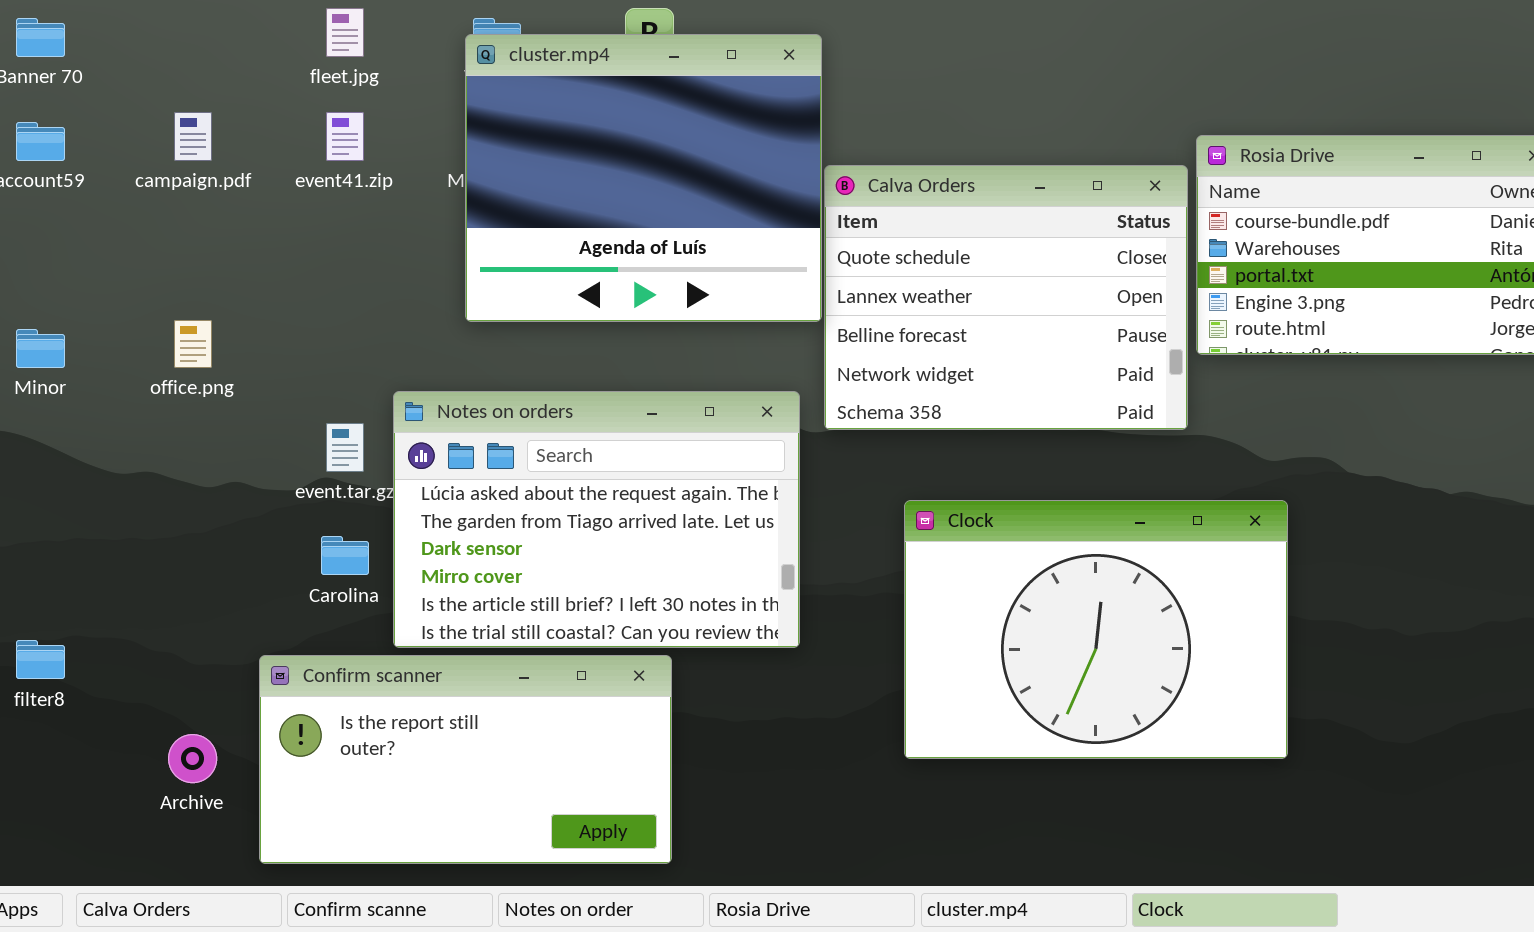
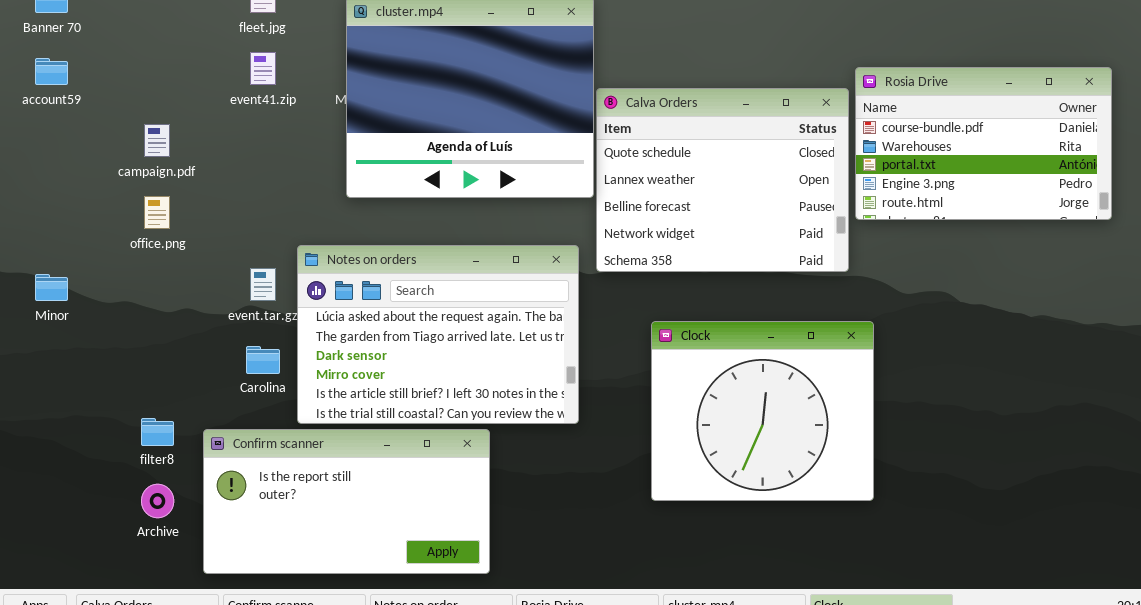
campaign.pdf: [174,112,212,161] -> [144,124,170,157], moved
Minor: [16,329,65,368] -> [35,274,68,301], moved
Clock: [904,500,1288,759] -> [651,321,874,501], resized
filter8: [16,640,65,679] -> [141,418,174,446], moved

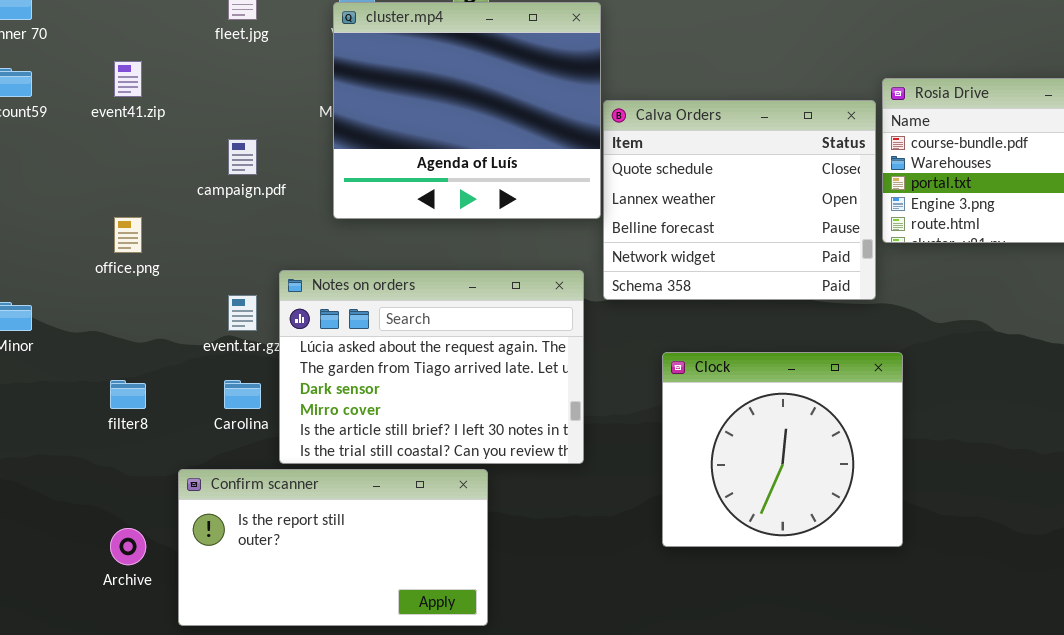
event41.zip: [250,52,276,85] -> [114,61,142,97], moved
campaign.pdf: [144,124,170,157] -> [228,139,257,175], moved
filter8: [141,418,174,446] -> [110,380,146,409], moved

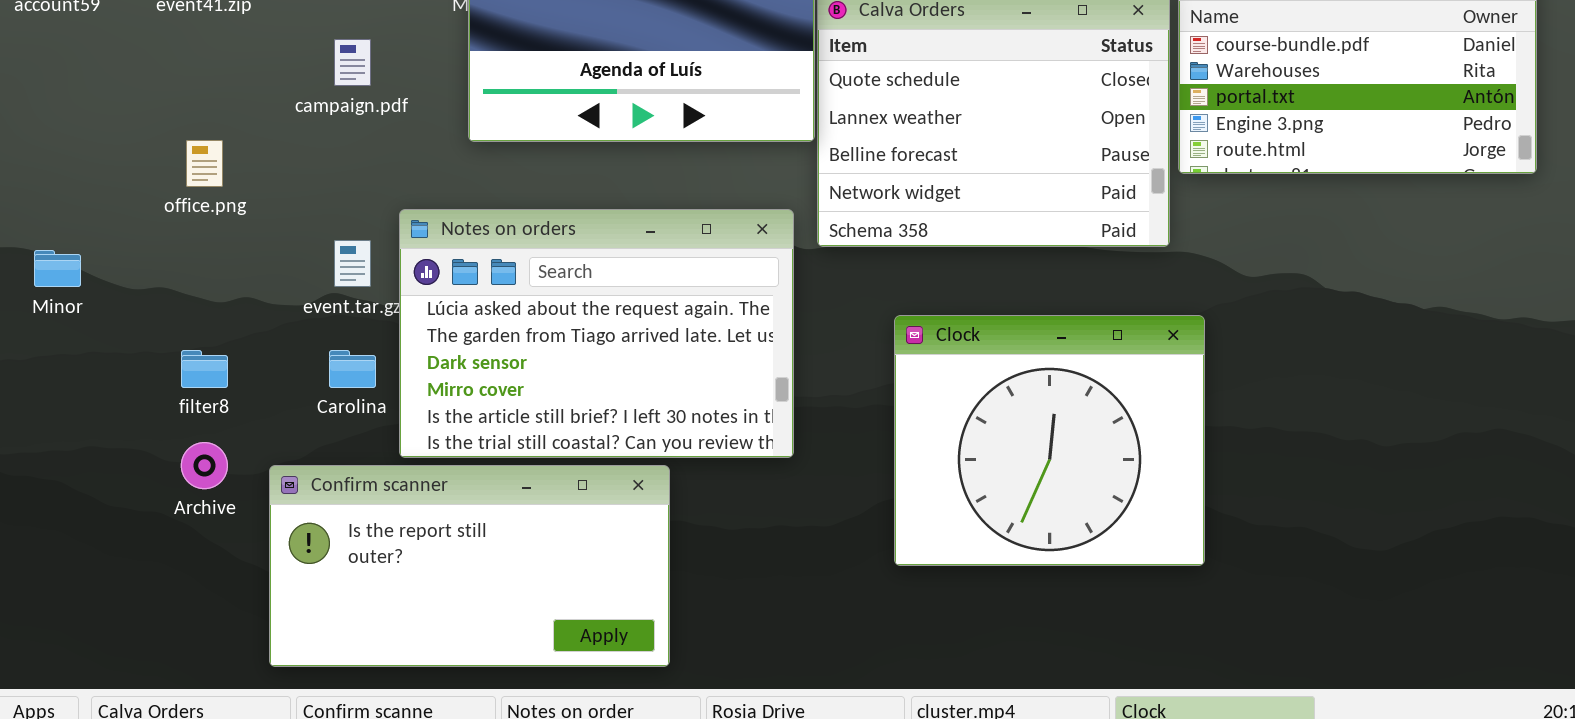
Archive: [110,528,146,565] -> [181,442,228,489], moved

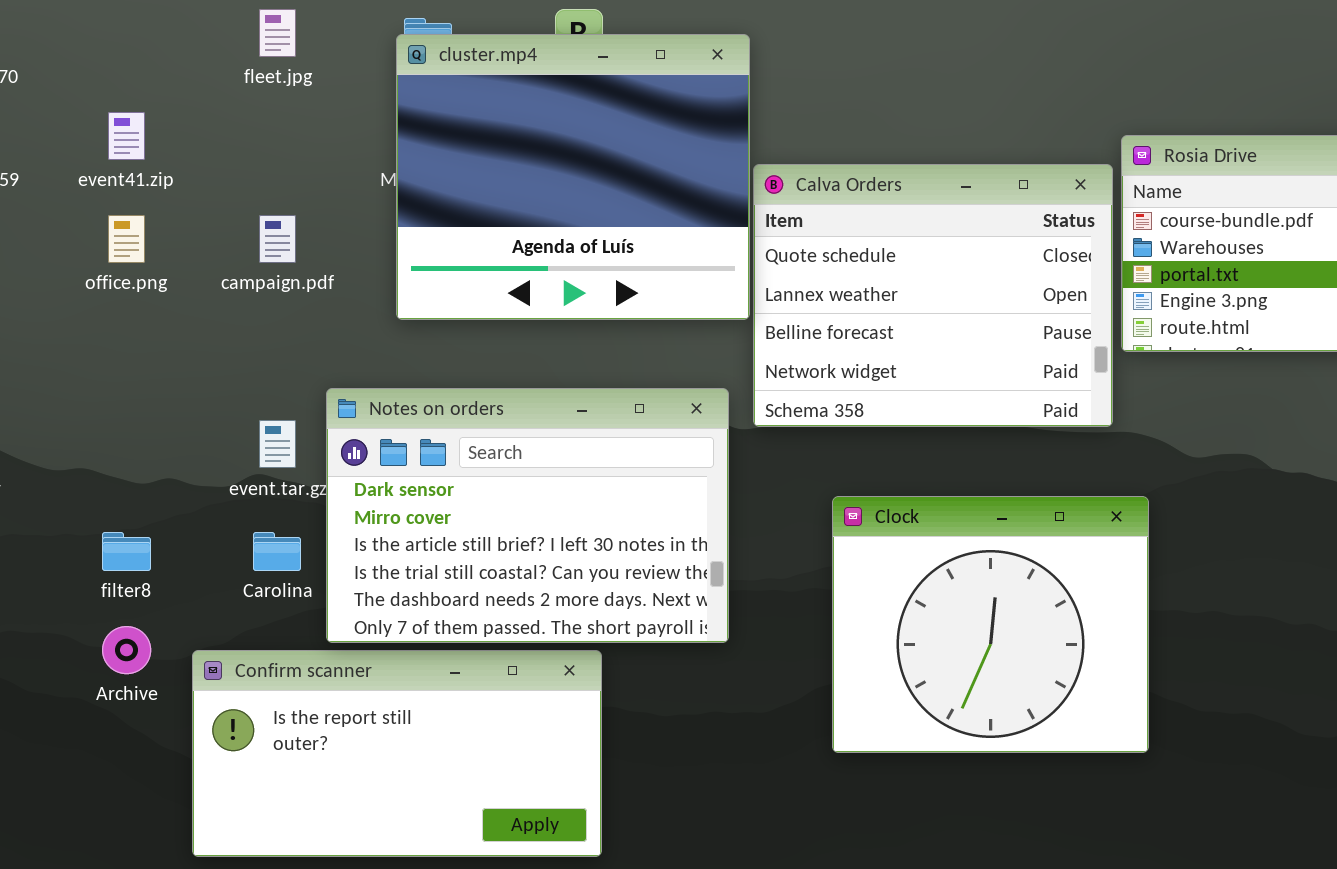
office.png: [186,140,223,187] -> [108,215,145,263], moved
Notes on orders: [399,209,794,458] -> [326,388,729,643], scrolled down 2 rows

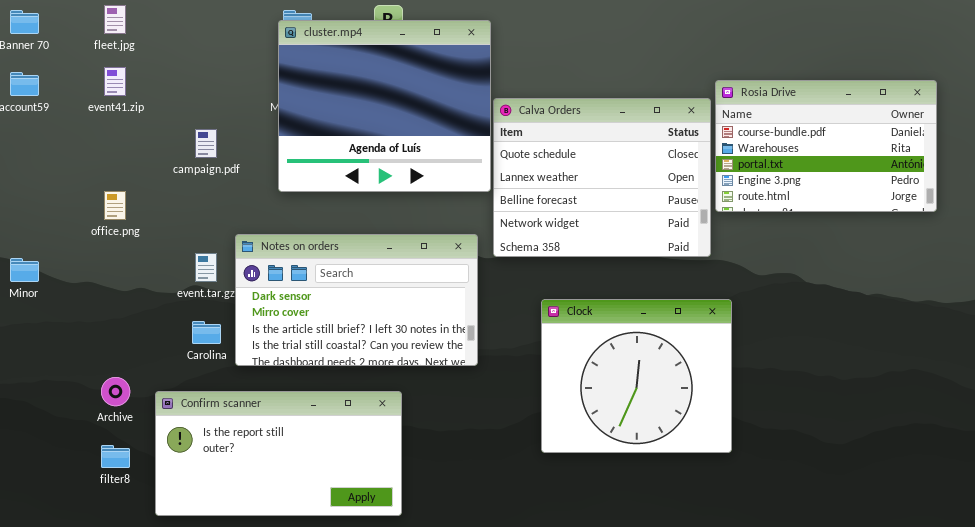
fleet.jpg: [259,9,296,57] -> [104,5,126,34], moved
office.png: [108,215,145,263] -> [104,191,126,220], moved
Notes on orders: [326,388,729,643] -> [235,234,478,366], resized
filter8: [102,532,151,571] -> [101,445,130,468], moved

